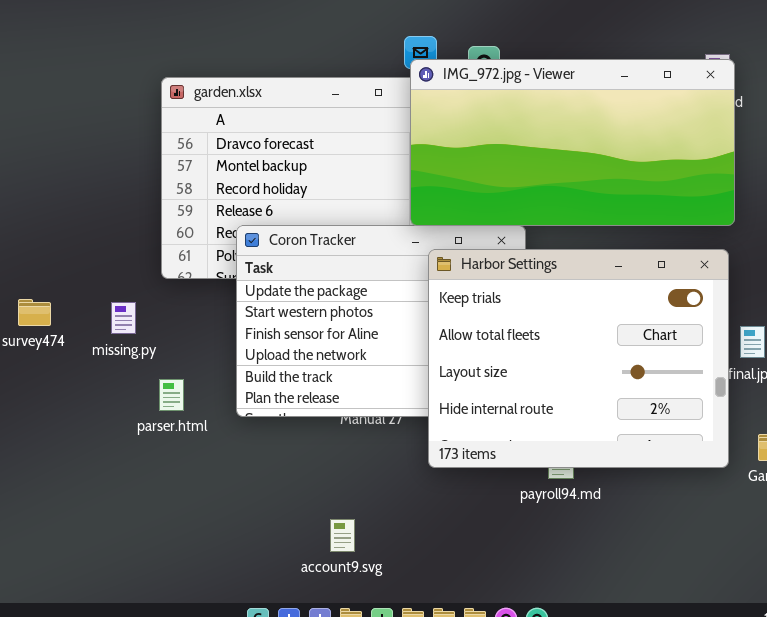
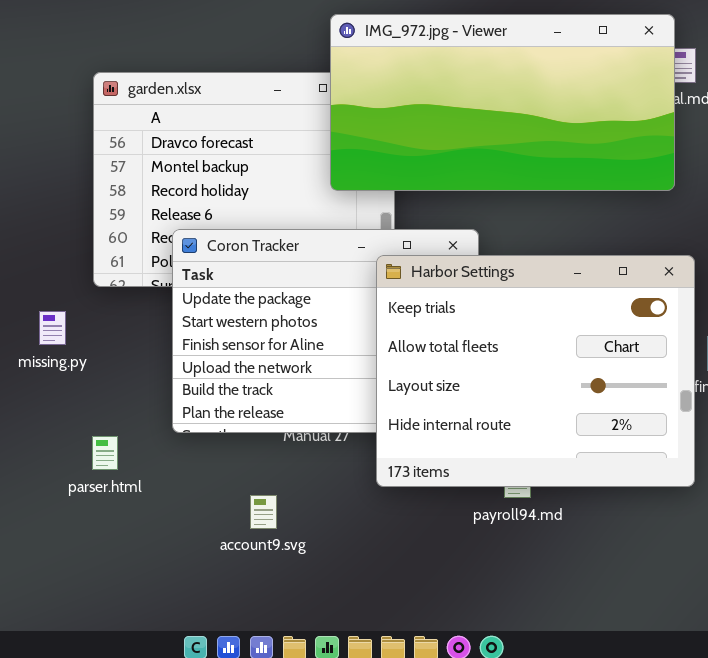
IMG_972.jpg - Viewer: [410,59,735,226] -> [330,14,675,191], moved
parser.html: [159,379,184,411] -> [92,436,118,470], moved
account9.svg: [330,519,355,552] -> [250,495,277,529], moved

